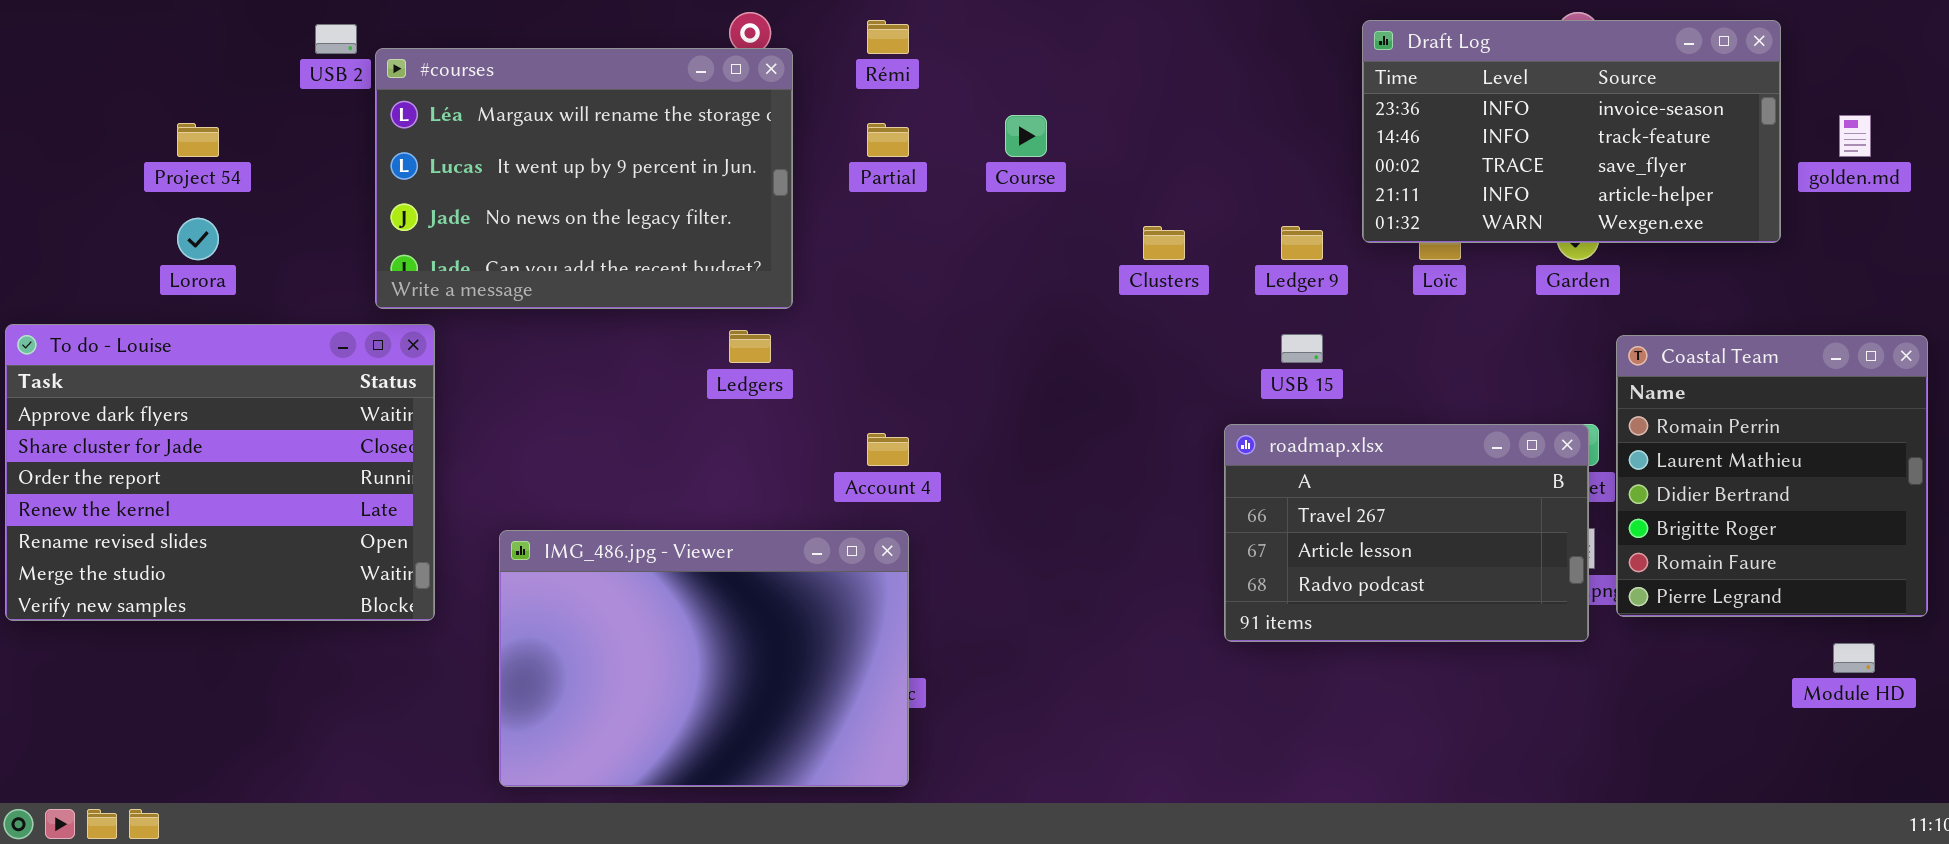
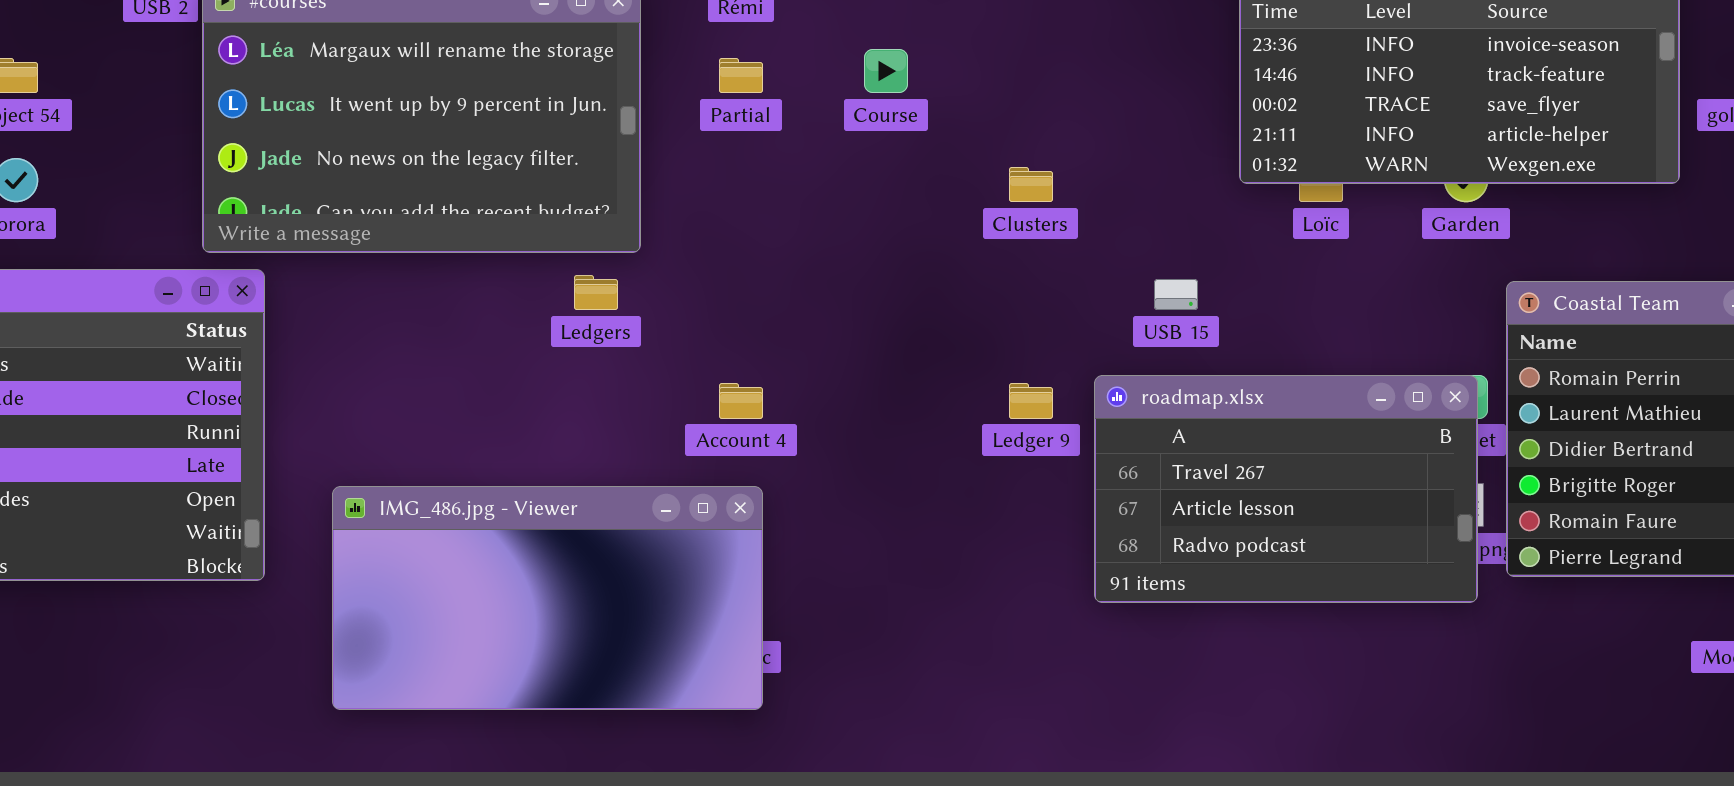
Ledger 9: [1281,226,1323,260] -> [1009,383,1053,419], moved
IMG_486.jpg - Viewer: [499,530,909,787] -> [332,486,763,710], resized

